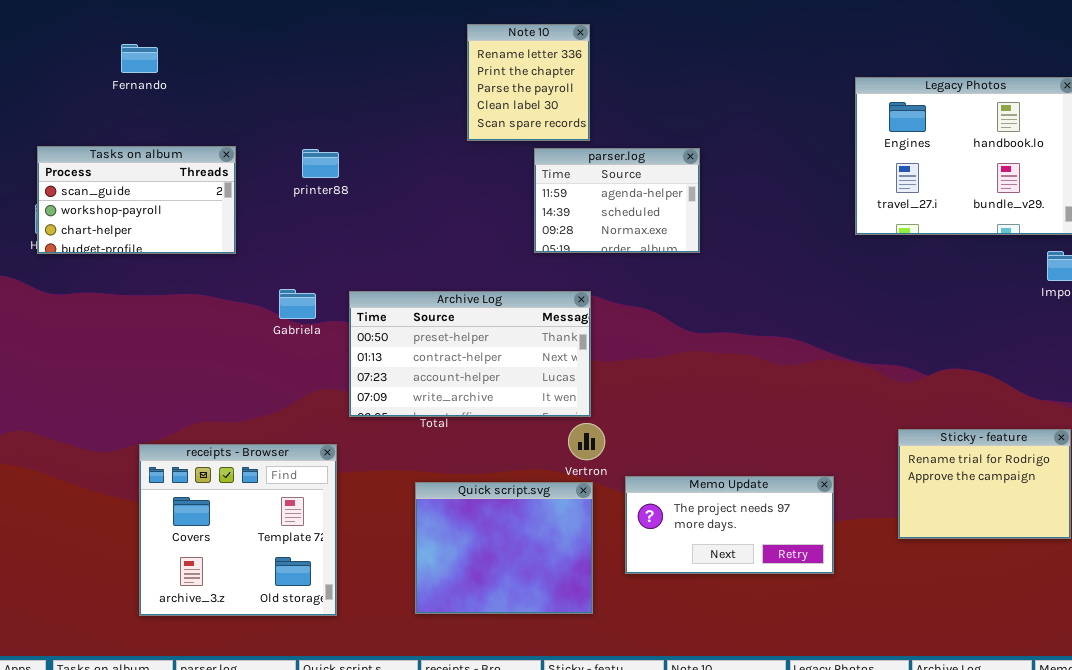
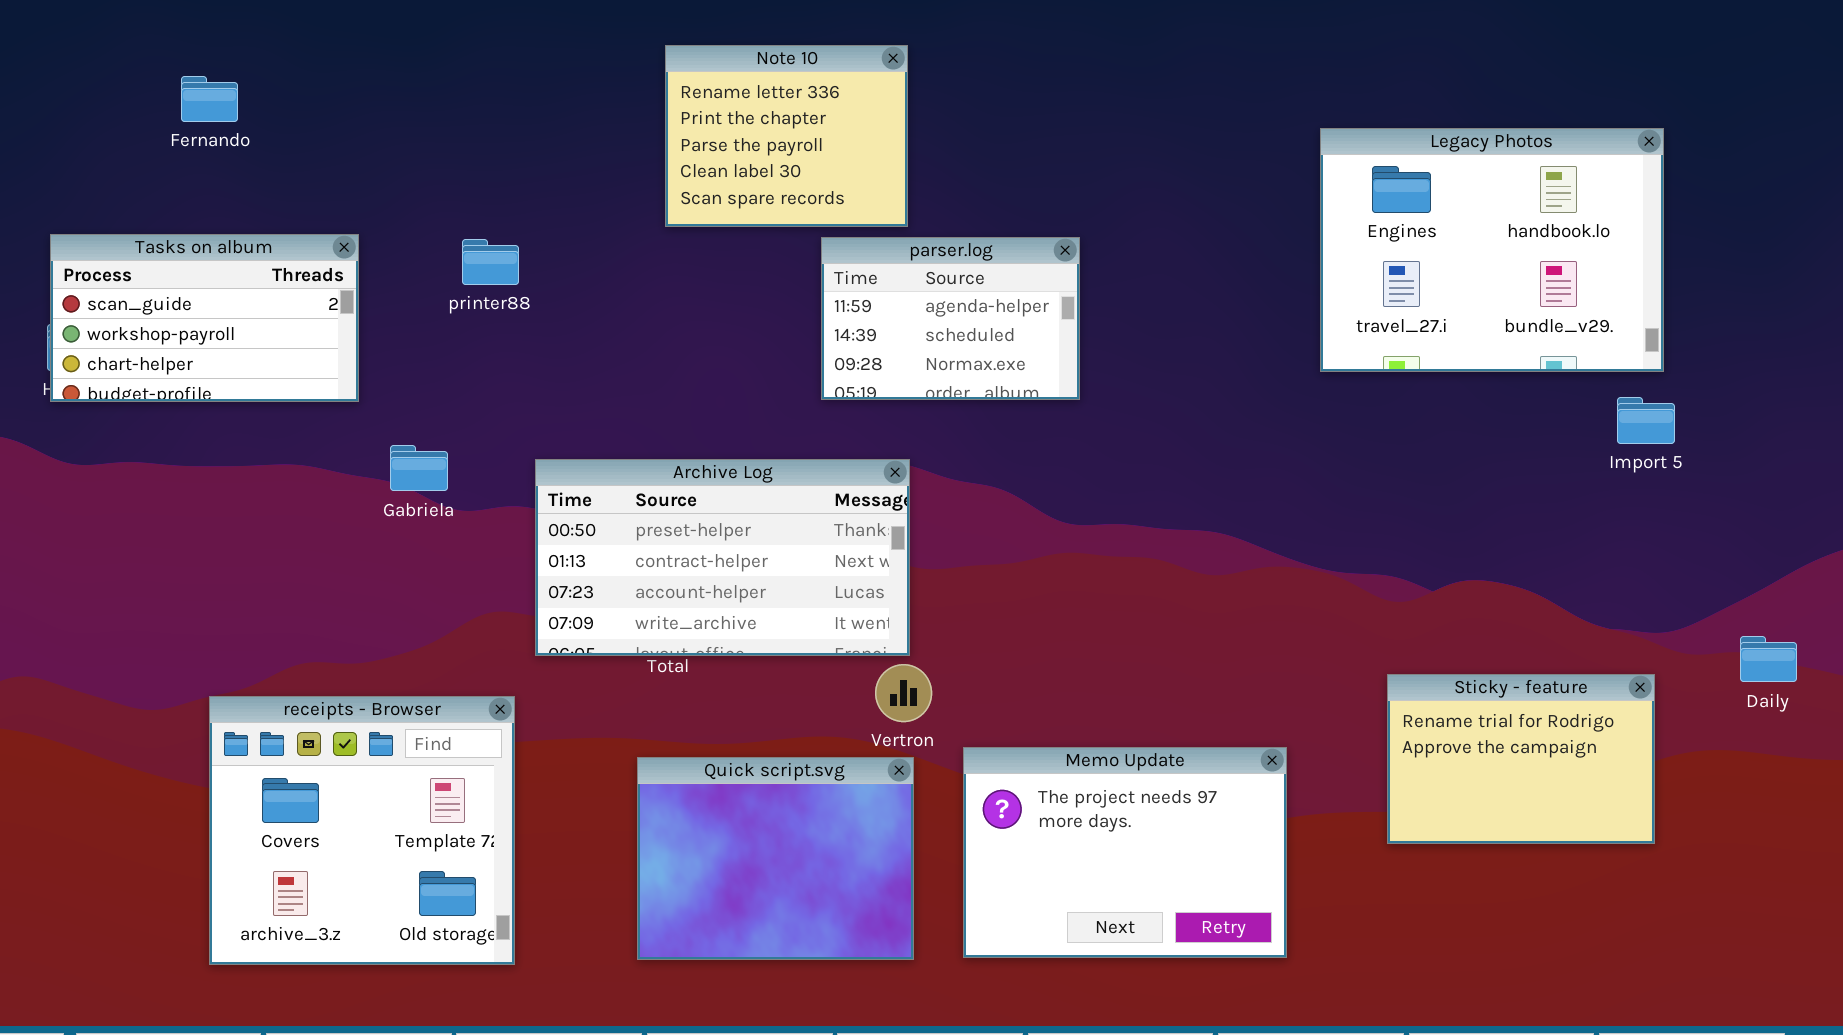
Note 10: [467,24,590,141] -> [665,45,908,227], resized
Gabriela: [279,289,316,319] -> [390,445,448,491], moved
Memo Update: [625,476,834,574] -> [963,747,1287,958], resized

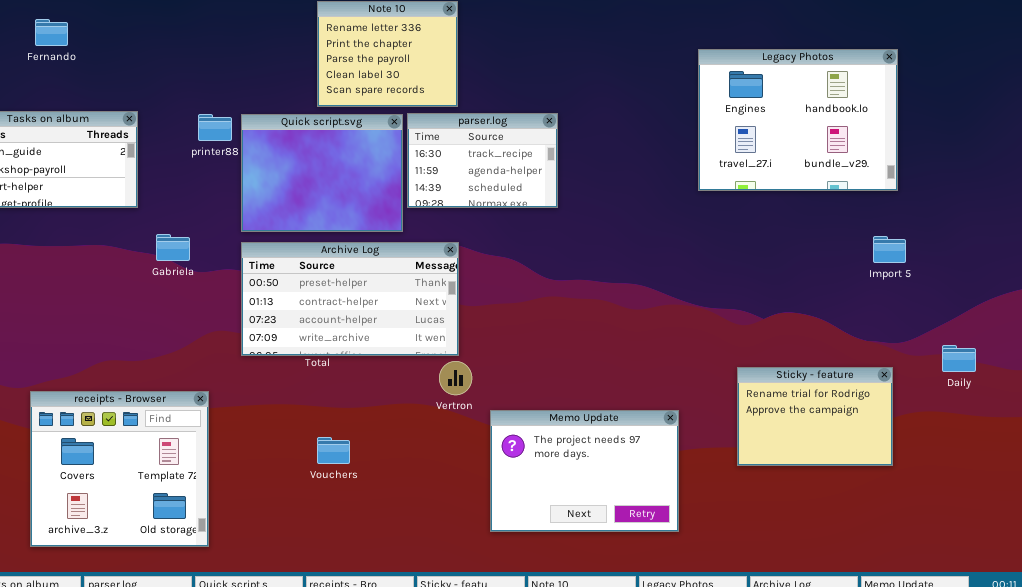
parser.log: [821,237,1080,400] -> [407,113,558,208], scrolled up 1 row
Import 5: [1617,397,1675,444] -> [873,236,906,263], moved
receipts - Browser: [209,696,515,965] -> [30,391,209,547], moved
Quick script.svg: [637,757,914,960] -> [241,114,403,232], moved

